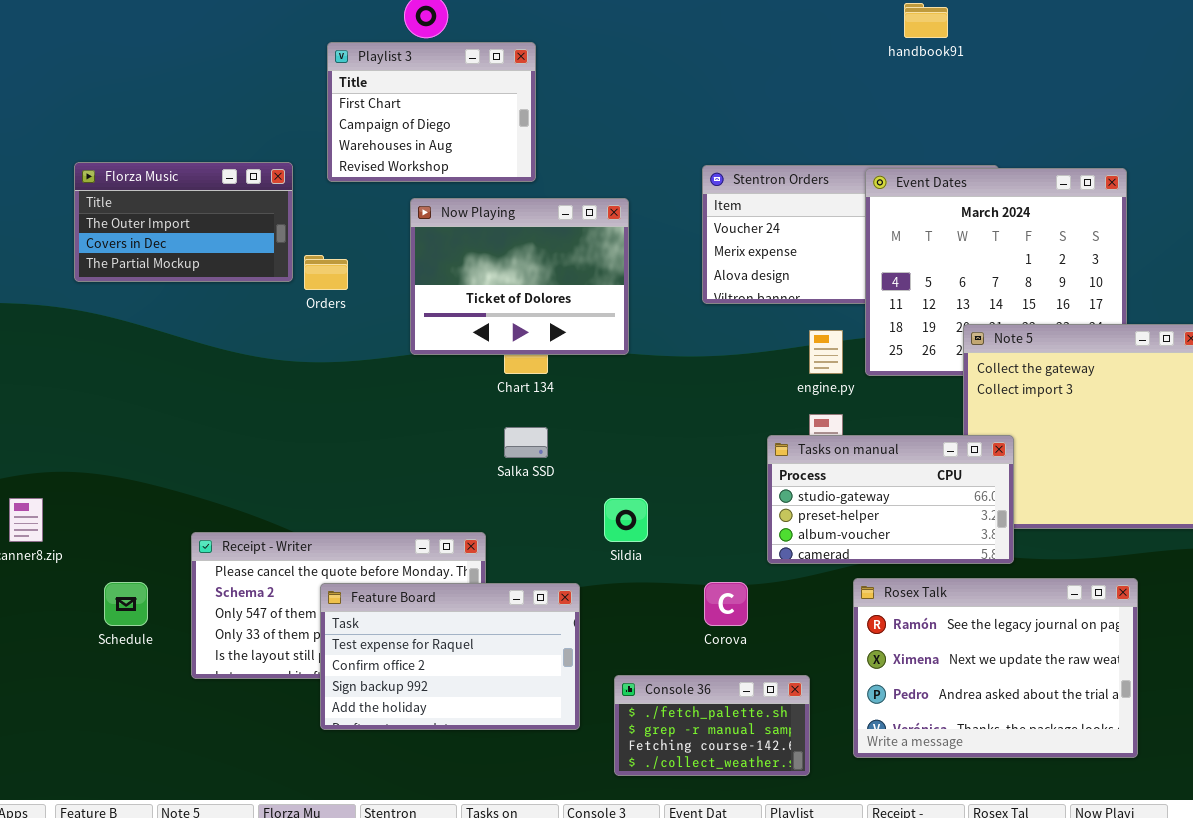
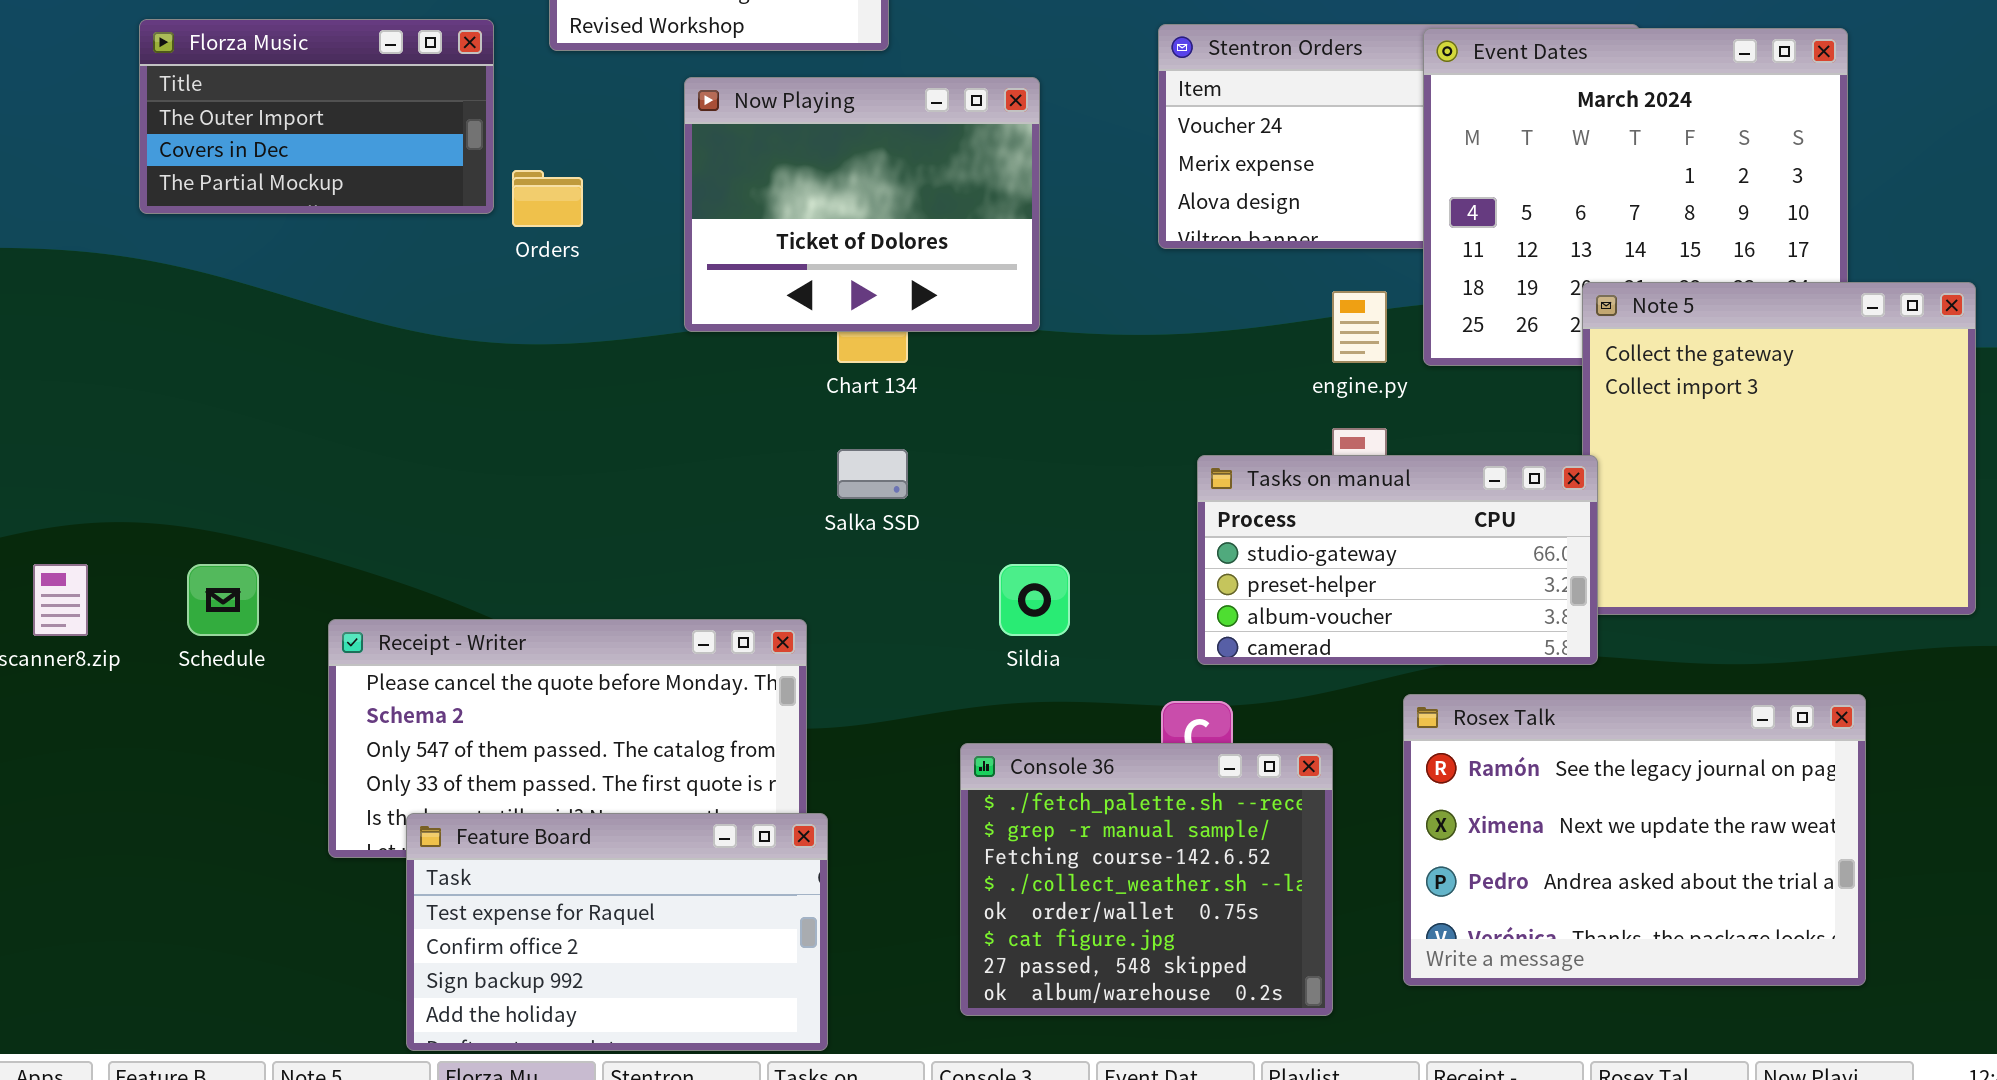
Tasks on manual: [767,435,1014,564] -> [1197,455,1598,665], moved
Schedule: [104,582,148,626] -> [187,564,259,636], moved
Feature Board: [320,583,580,730] -> [406,813,828,1051], moved
Console 36: [614,675,810,776] -> [960,743,1333,1016], resized

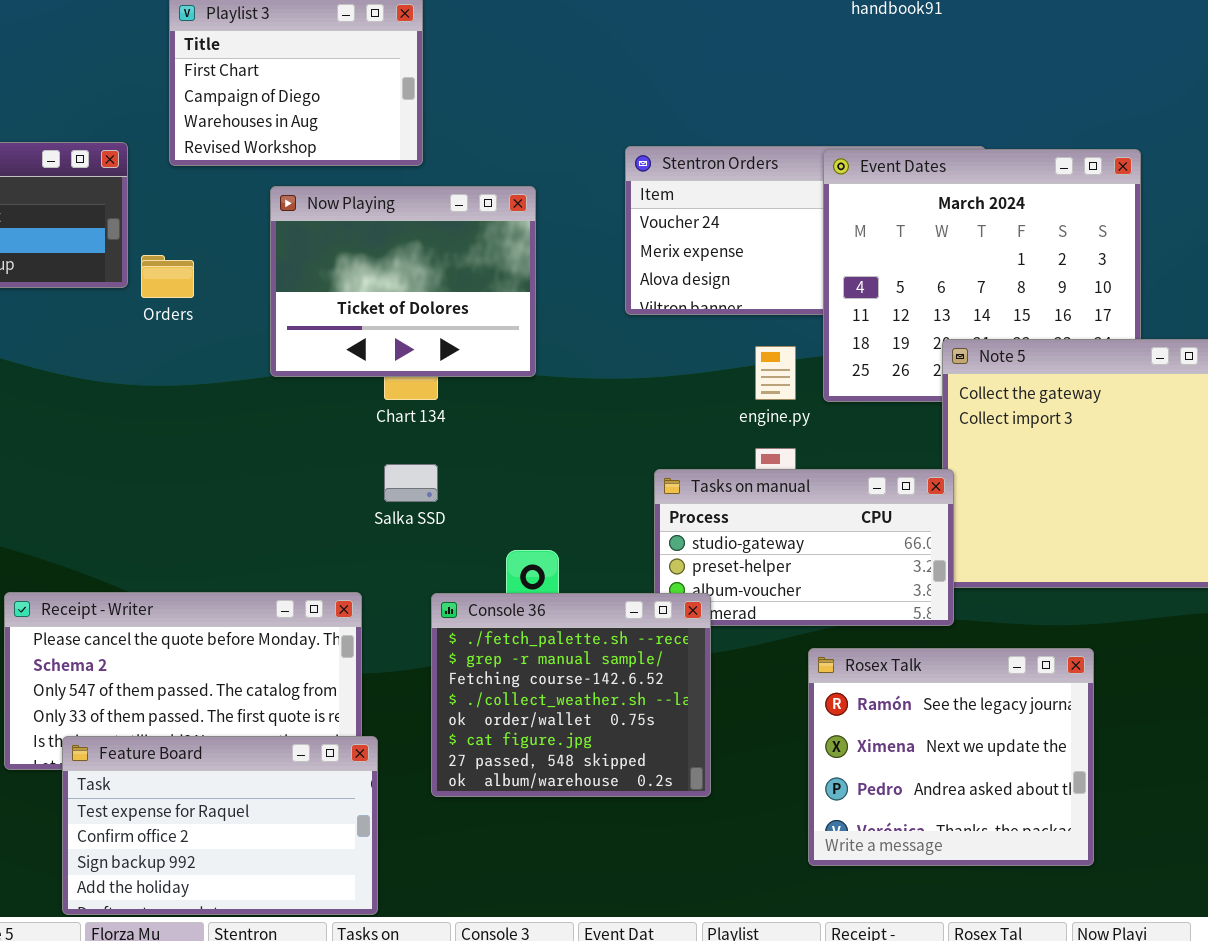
Rosex Talk: [1403,694,1866,986] -> [808,648,1094,866], resized
Console 36: [960,743,1333,1016] -> [431,593,711,797], moved

